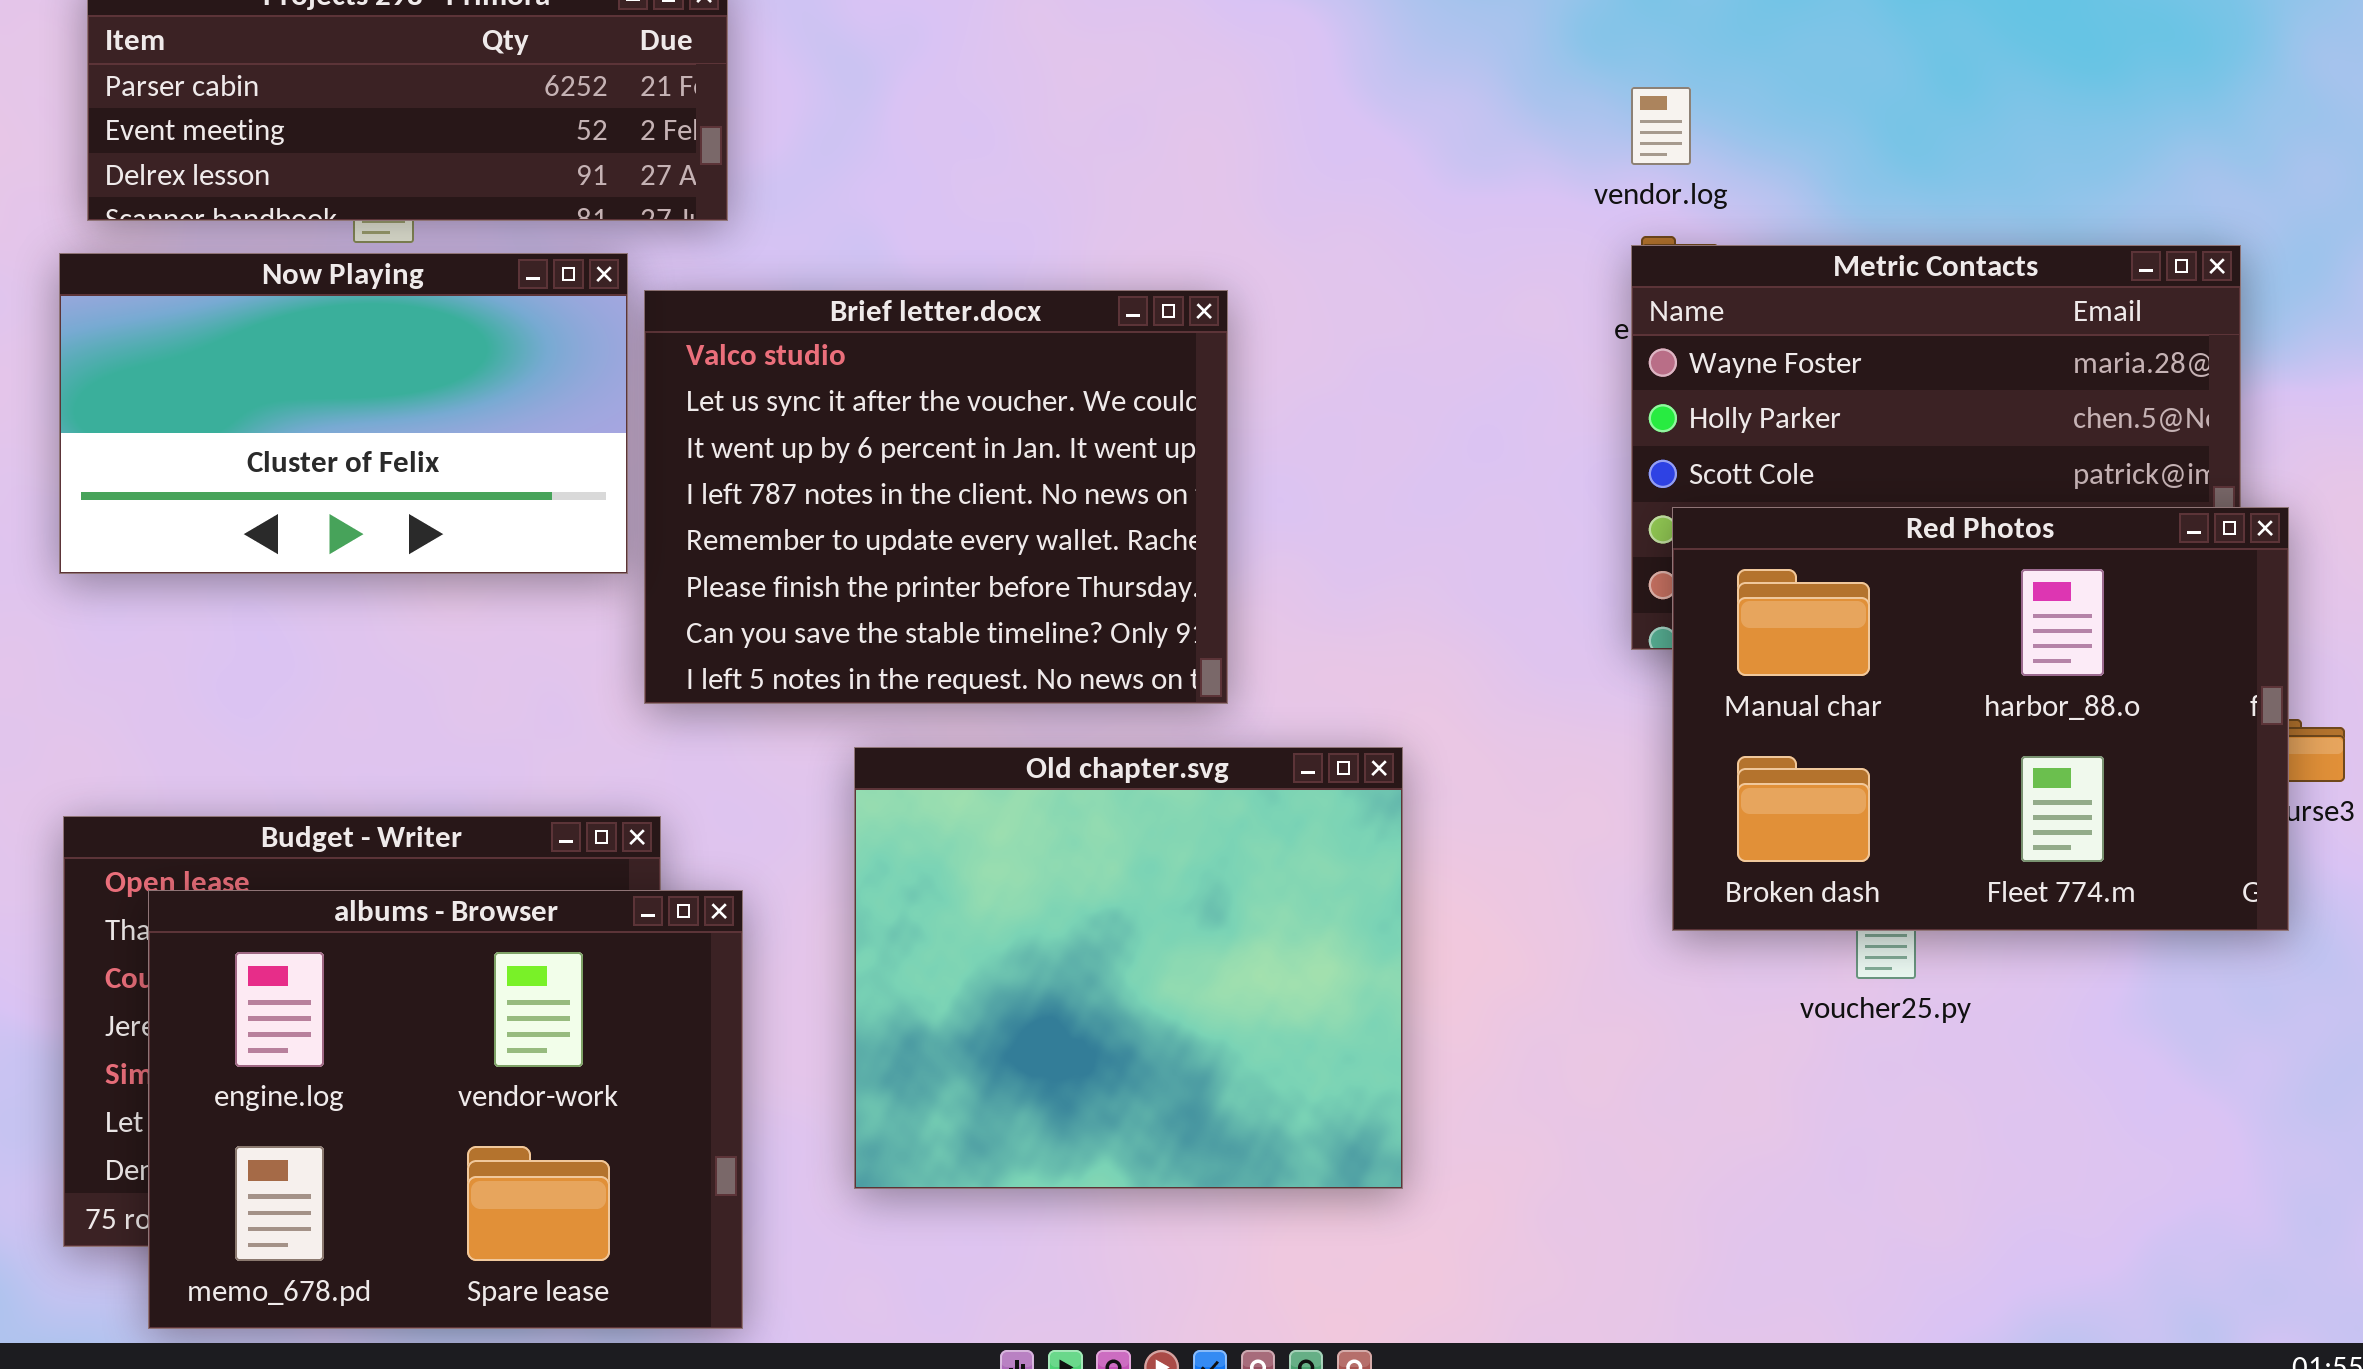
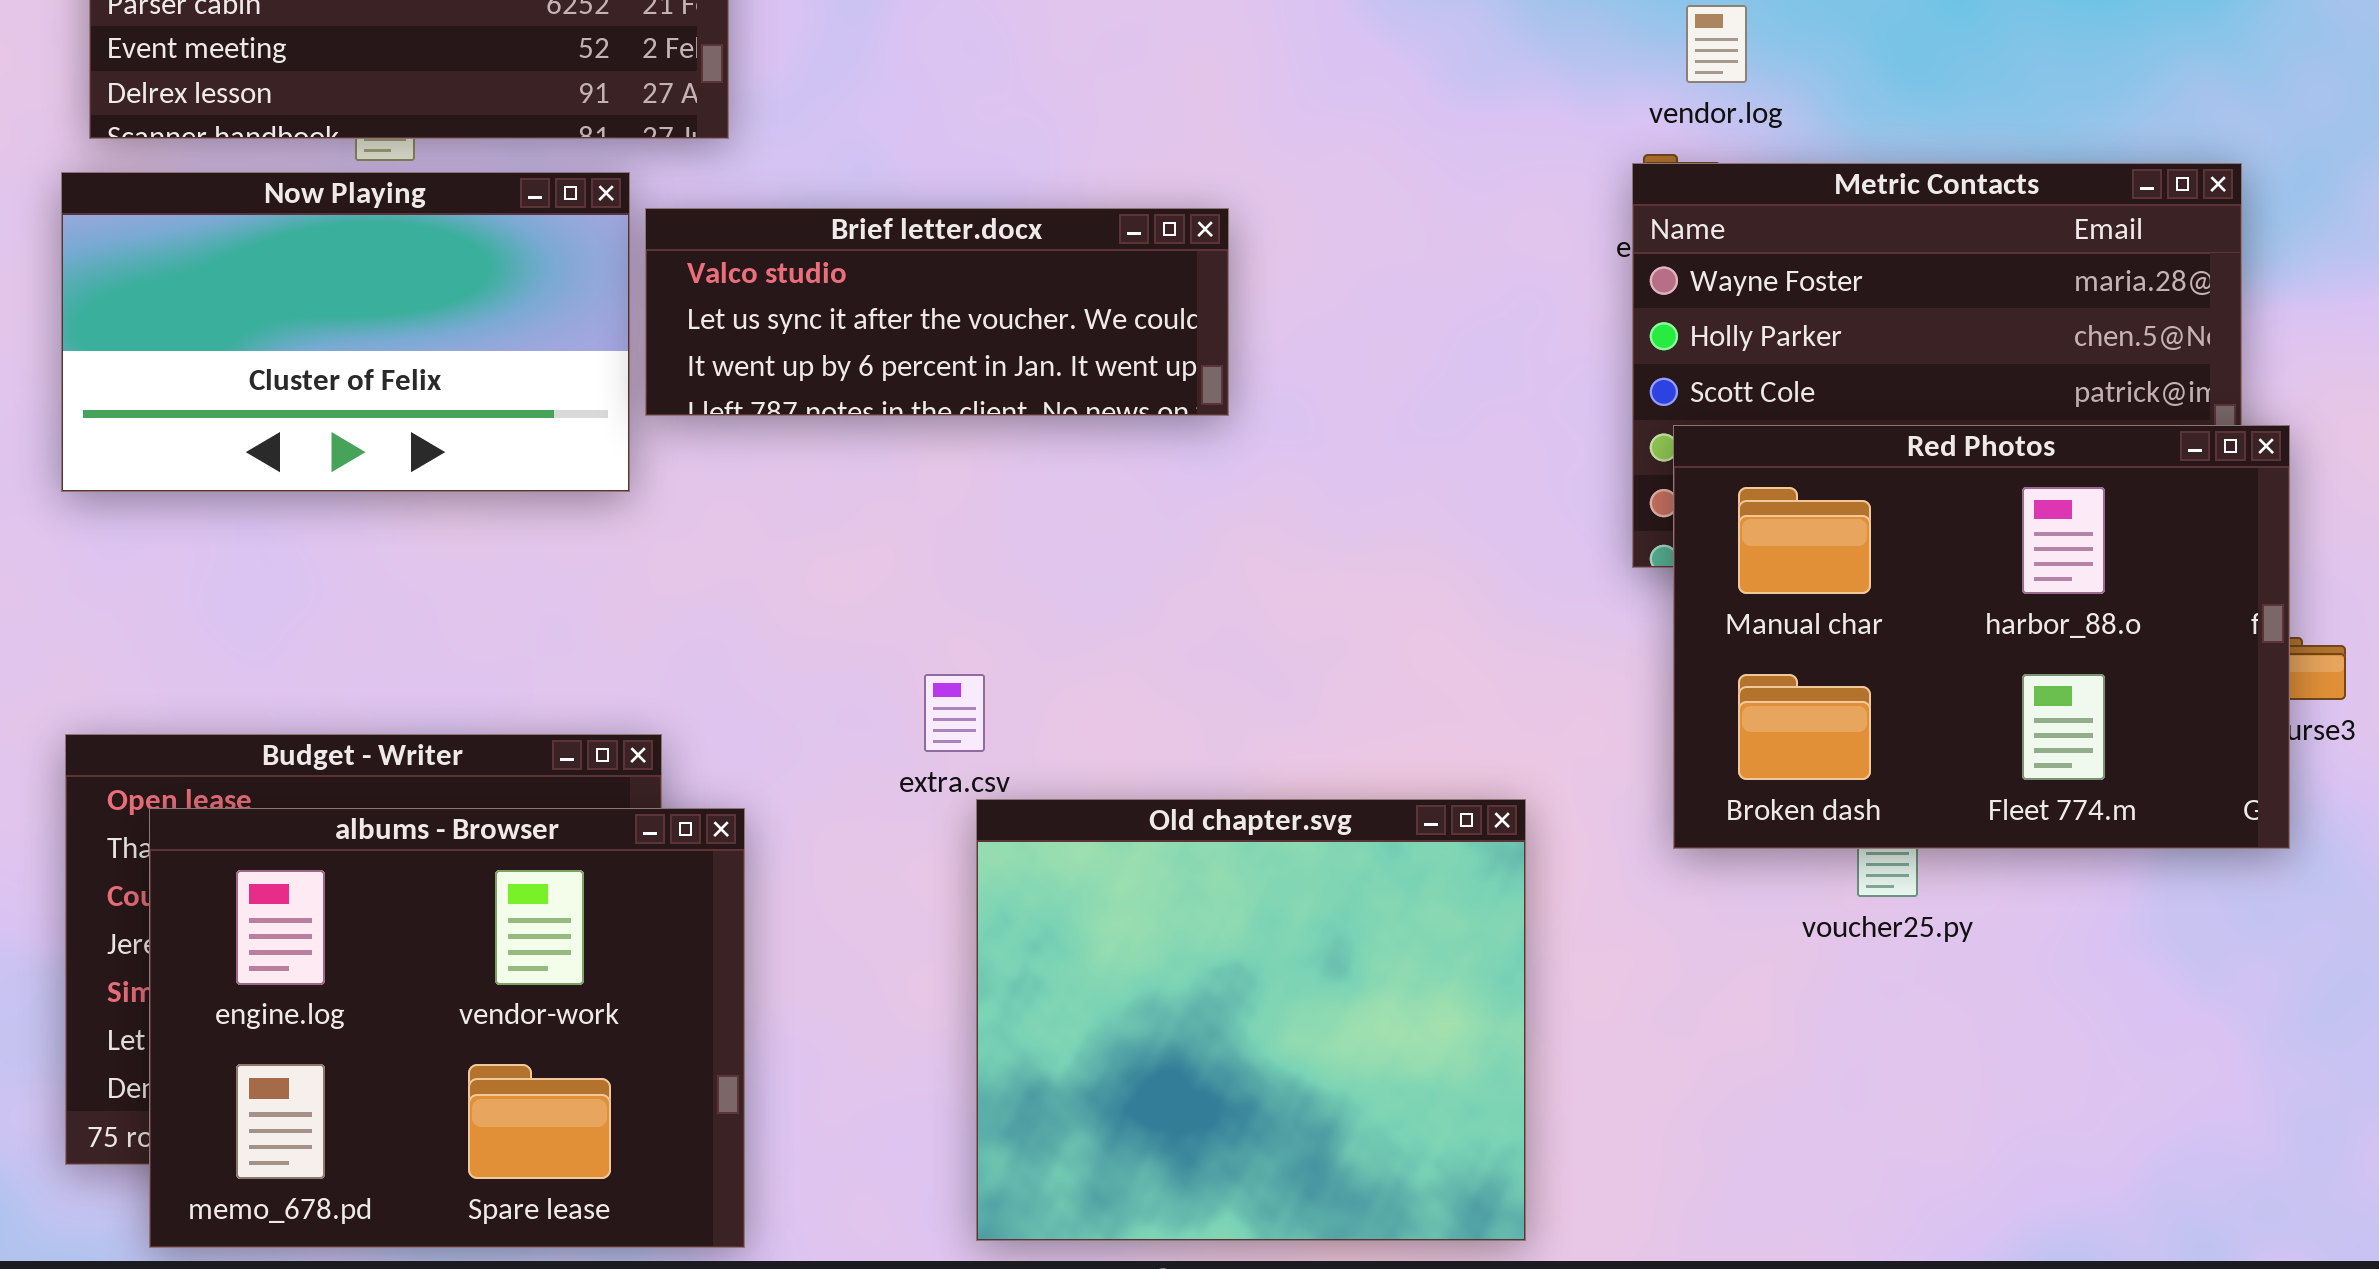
vendor.log: [1631,87,1691,165] -> [1686,5,1747,83], moved
Brief letter.docx: [644,290,1228,704] -> [645,208,1229,416], resized
Old chapter.svg: [854,747,1403,1189] -> [976,799,1526,1241], moved

